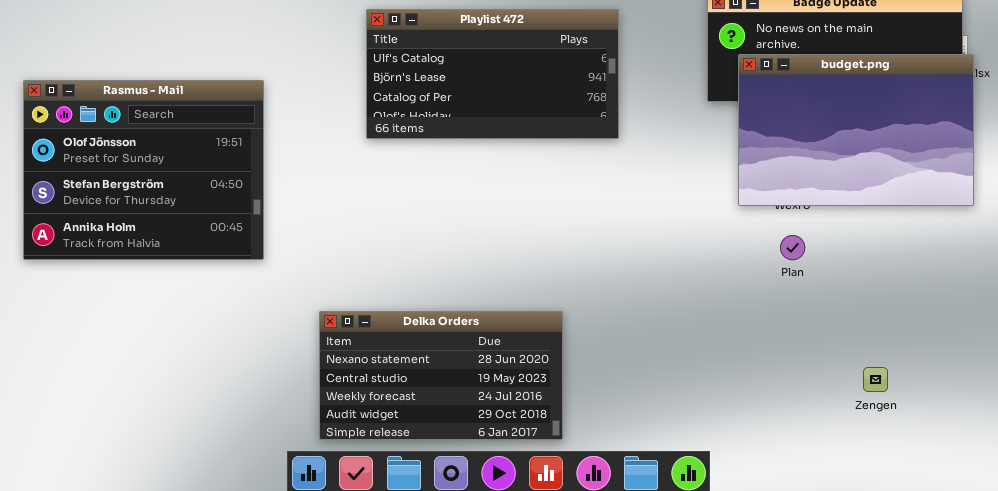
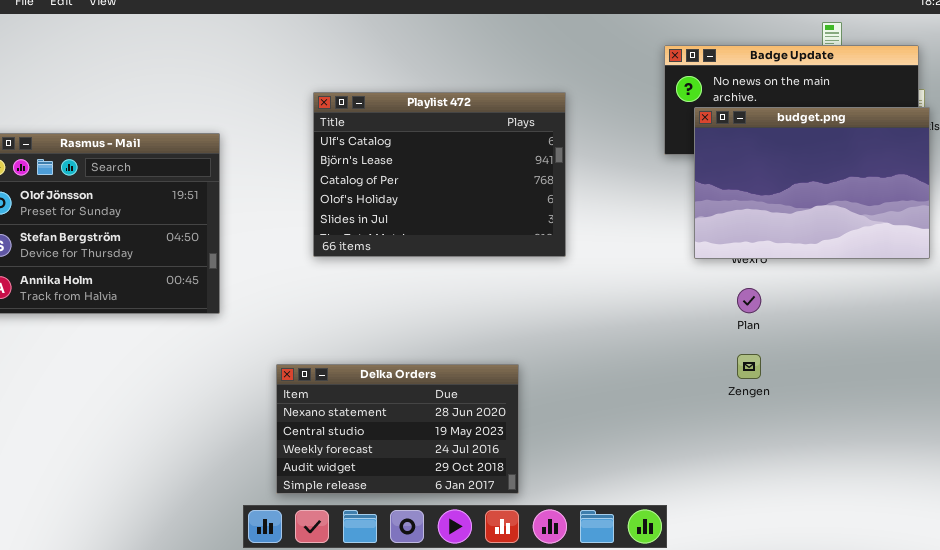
Playlist 472: [366,9,619,139] -> [313,92,566,257], moved, resized
Zengen: [863,367,888,392] -> [737,354,761,379], moved

